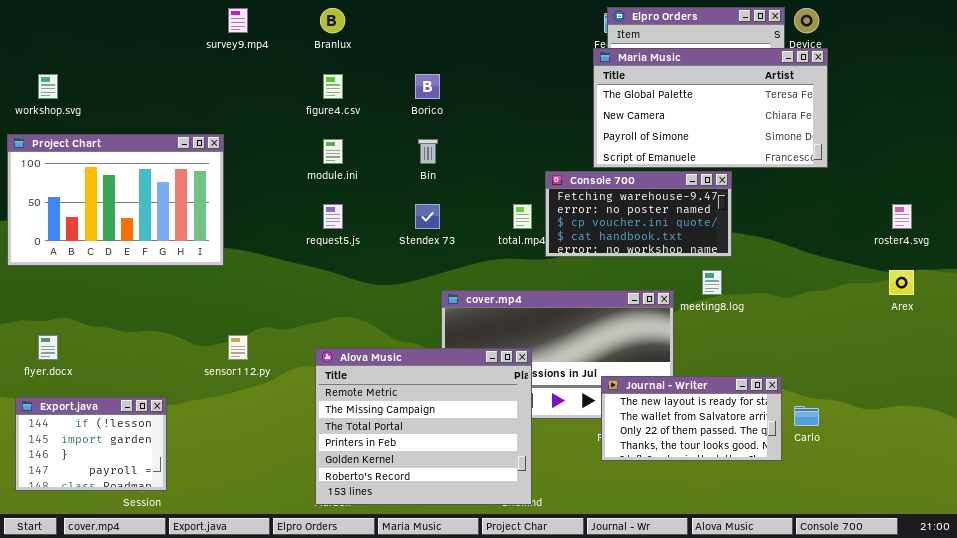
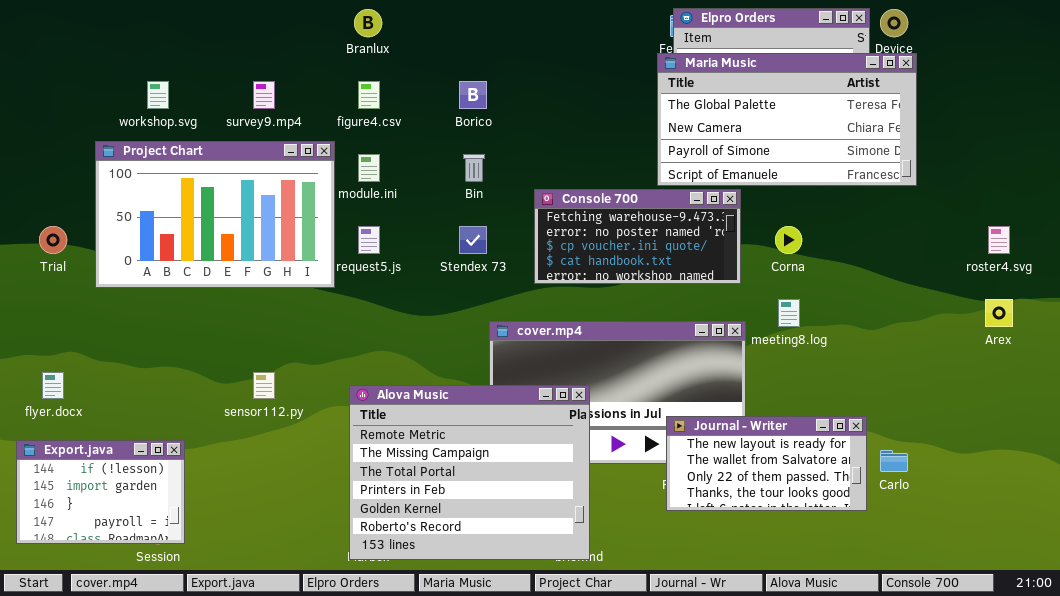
survey9.mp4: [228,8,248,33] -> [253,81,275,109], moved
workshop.svg: [38,74,58,99] -> [147,81,169,109], moved
Project Chart: [7,134,224,266] -> [95,141,335,288], moved
Console 700: [545,171,732,257] -> [534,189,741,284], moved

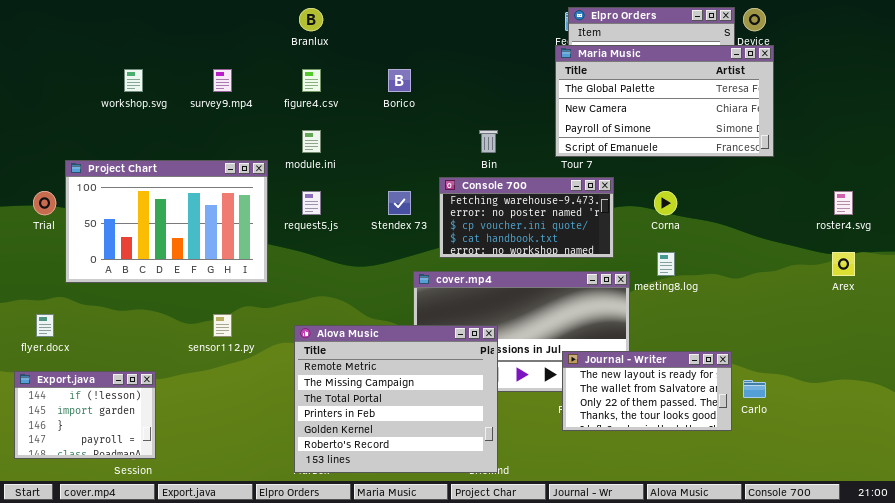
Project Chart: [95,141,335,288] -> [65,160,268,283], moved
Bin: [463,154,485,182] -> [479,130,498,153], moved
Console 700: [534,189,741,284] -> [439,177,614,258], moved

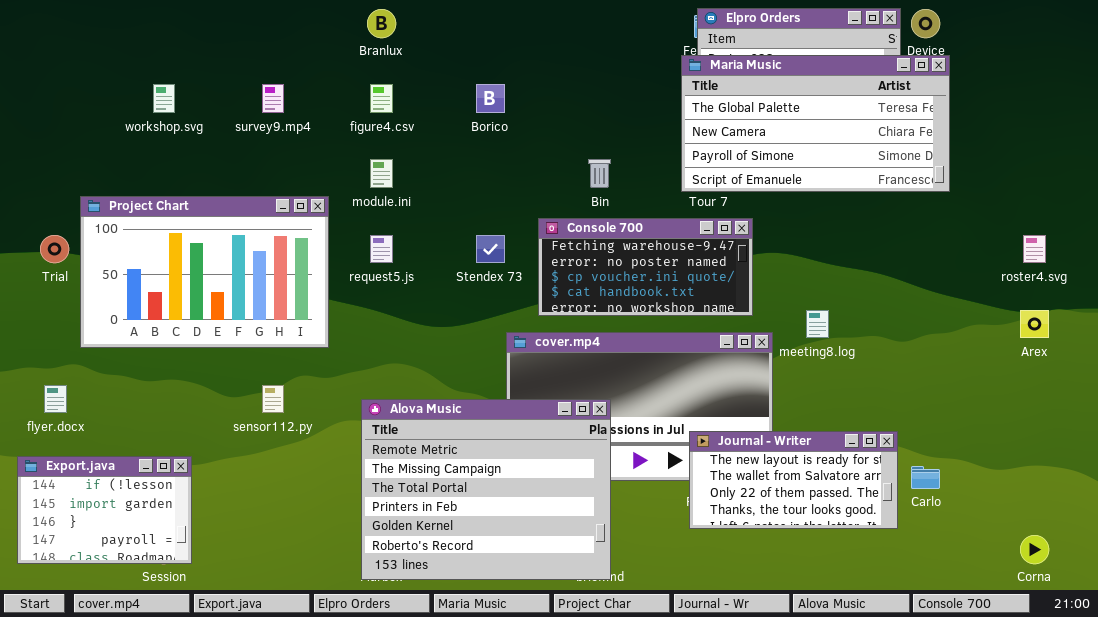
Corna: [654,191,677,215] -> [1020,535,1049,564], moved

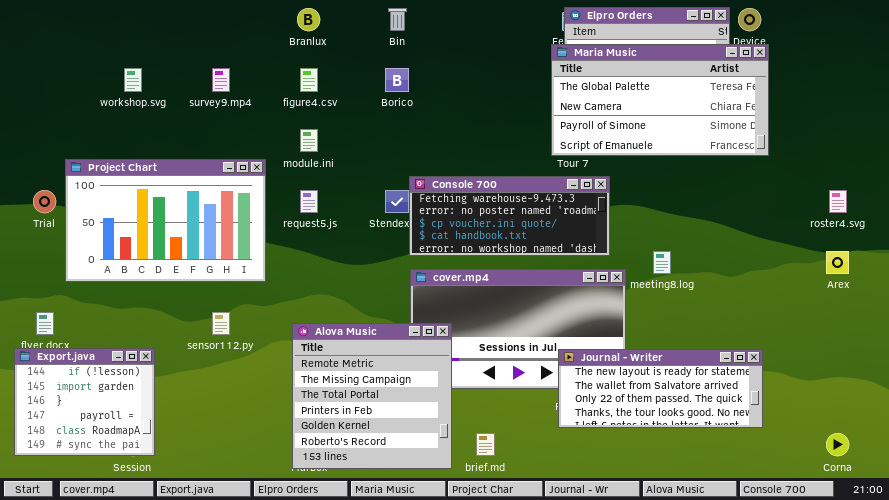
Bin: [588,159,611,188] -> [388,8,407,31], moved
Console 700: [538,218,753,316] -> [409,176,610,256], resized
Alova Music: [361,399,611,580] -> [292,323,452,469], resized
Journal - Writer: [689,431,898,529] -> [558,349,763,428], resized
Export.java: [17,456,192,564] -> [14,348,155,456], resized

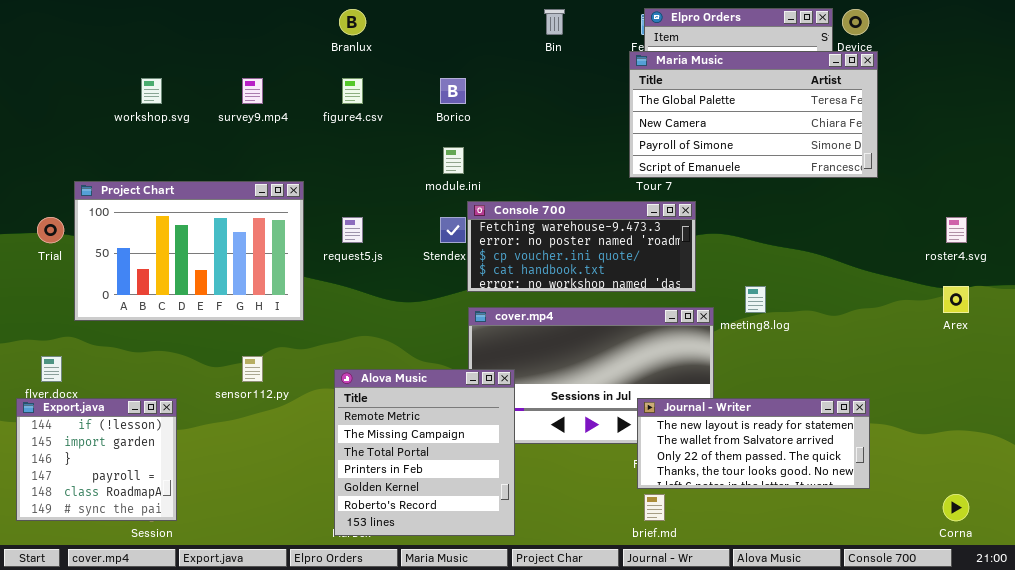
Bin: [388,8,407,31] -> [544,9,565,35], moved
module.ini: [300,129,318,152] -> [443,147,464,174], moved
brief.md: [476,433,495,456] -> [644,494,665,521], moved

